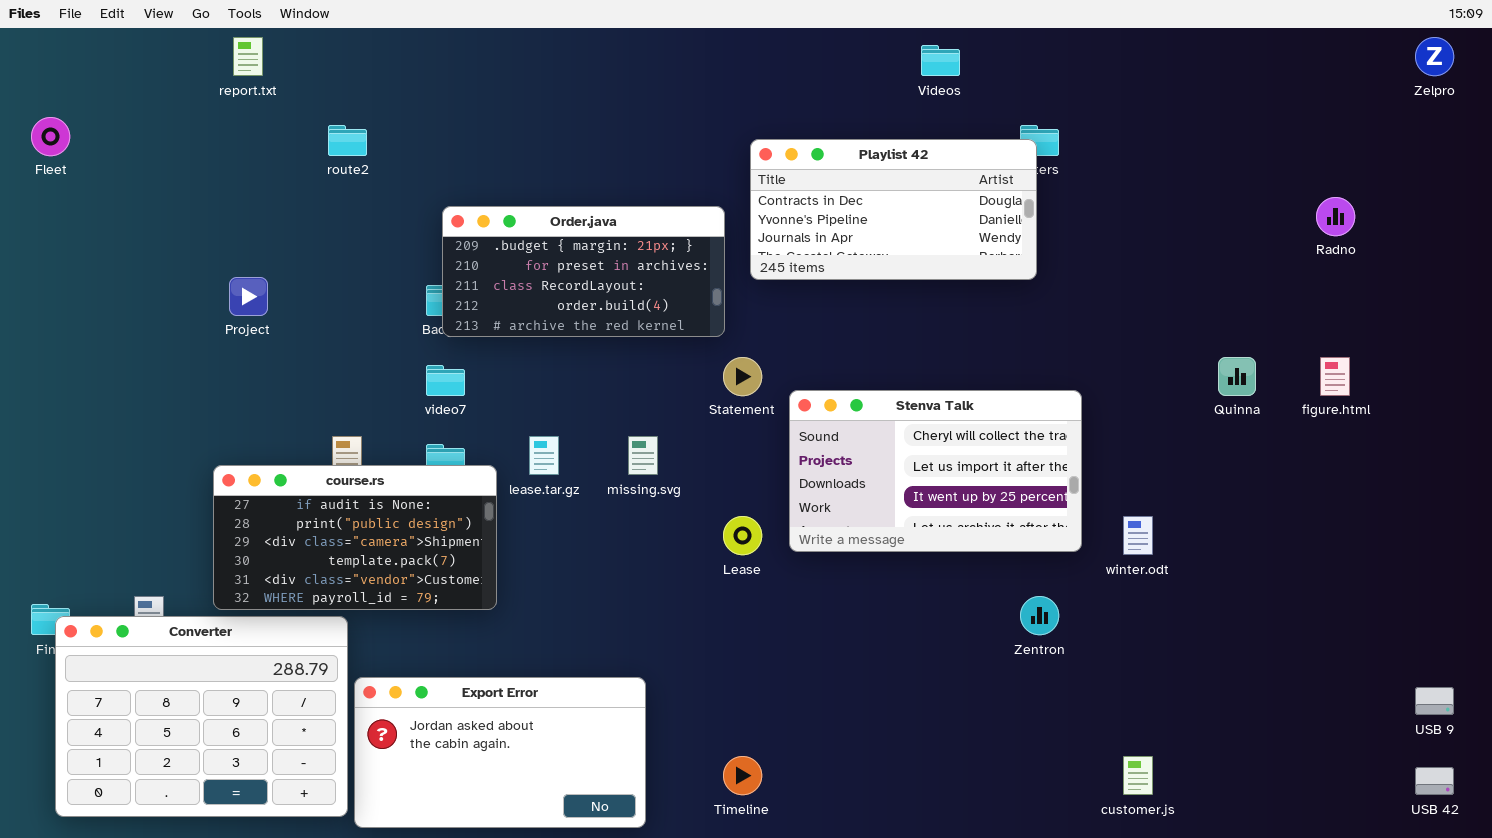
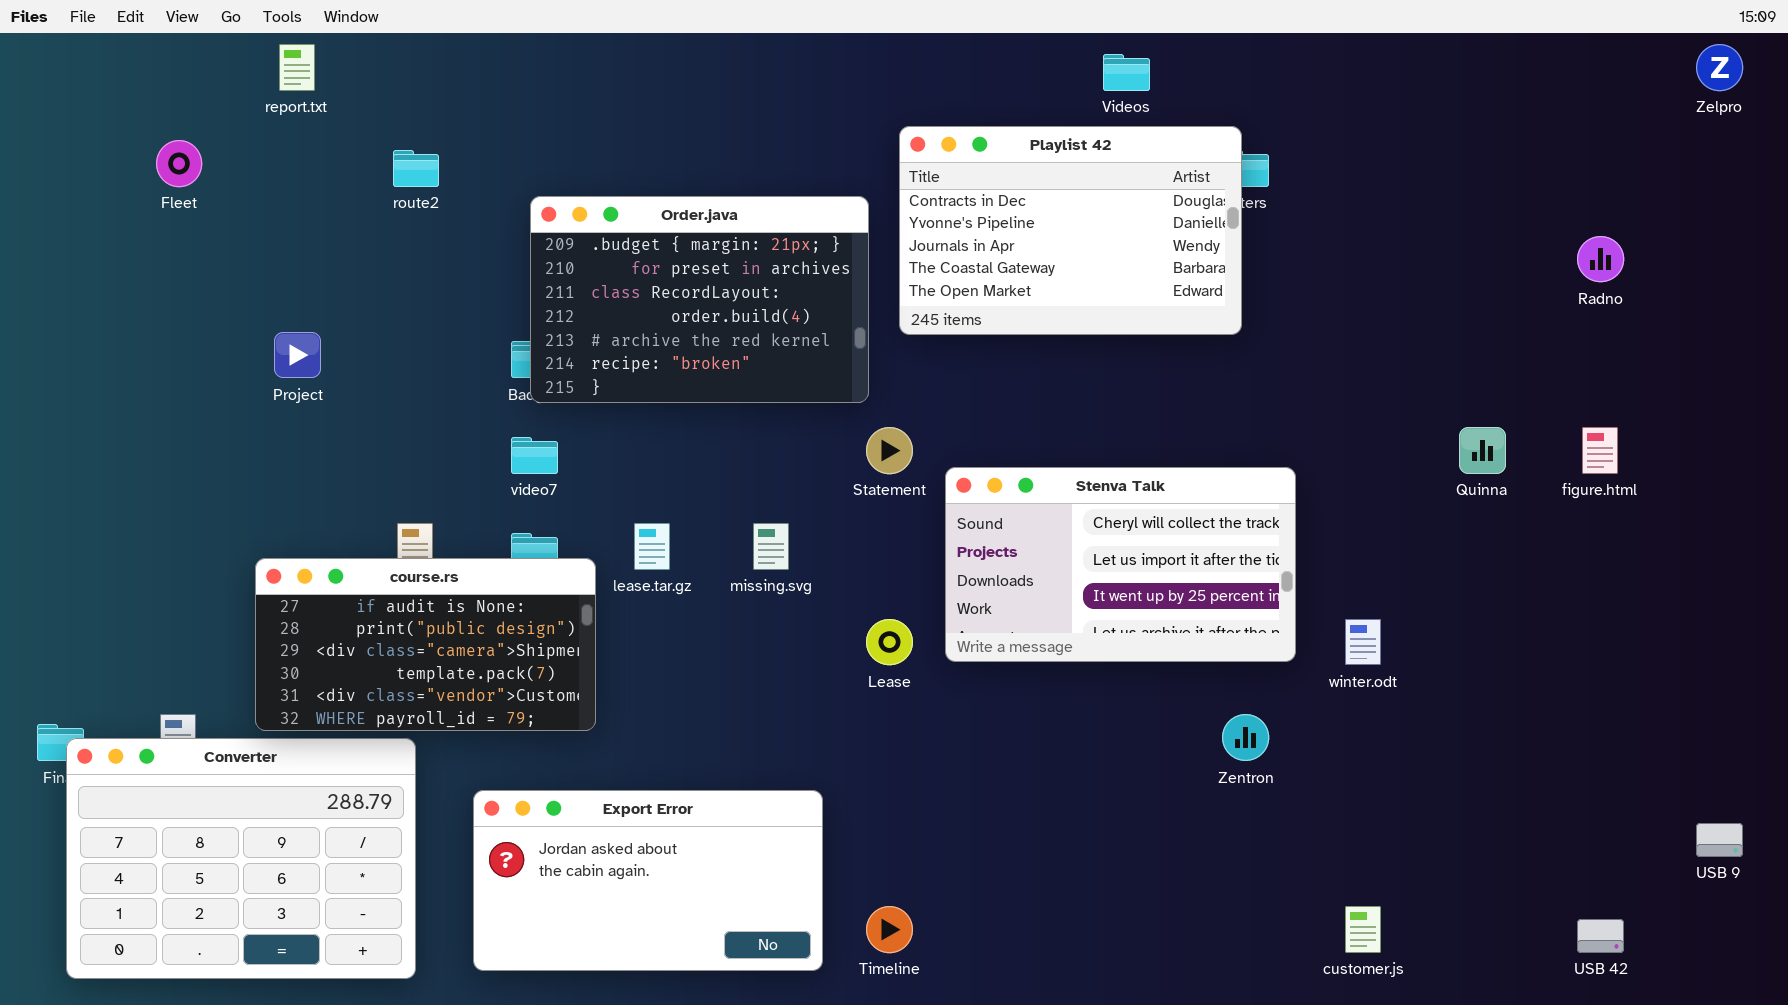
Fleet: [31,117,70,156] -> [156,140,202,187], moved
Playlist 42: [750,139,1037,280] -> [899,126,1242,335], resized
Order.java: [442,206,725,337] -> [530,196,869,403], resized
Export Error: [354,677,646,828] -> [473,790,823,971], moved
USB 42: [1415,767,1454,795] -> [1577,919,1624,953], moved

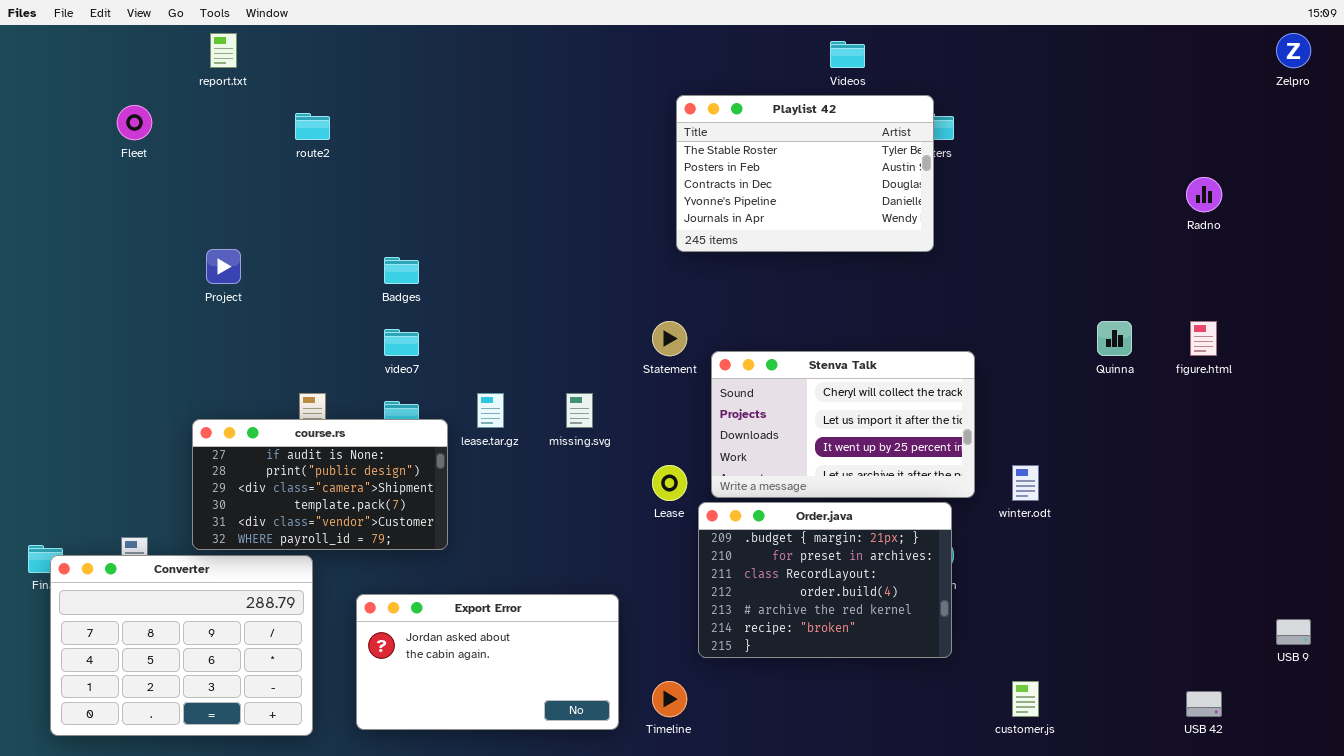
Playlist 42: [899,126,1242,335] -> [676,95,934,252], scrolled up 2 rows
Order.java: [530,196,869,403] -> [698,502,952,658], moved

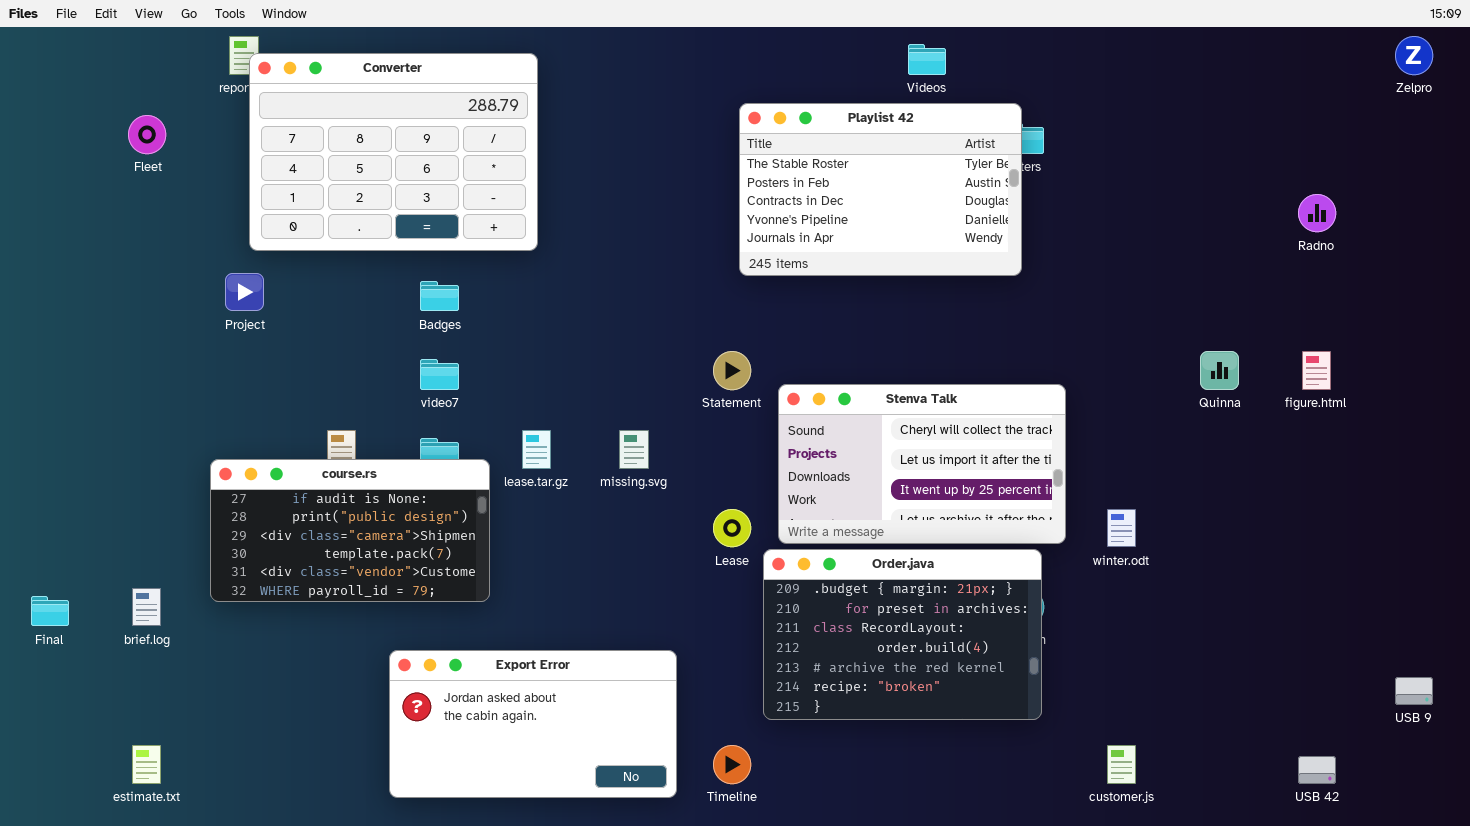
Converter: [50,555,313,736] -> [249,53,538,251], moved

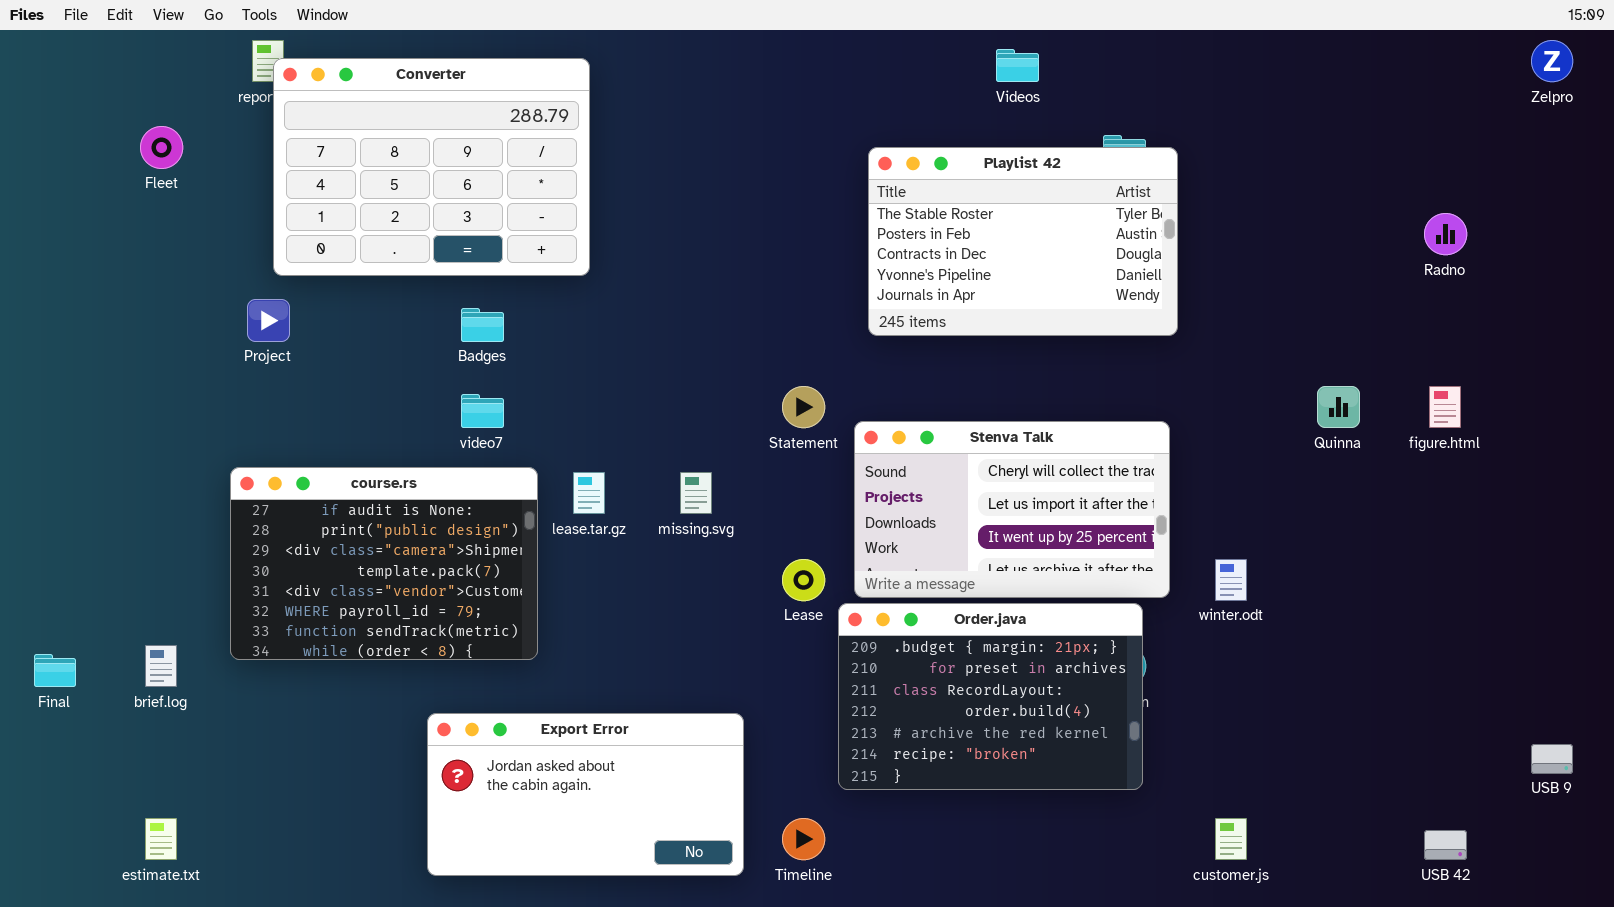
Playlist 42: [739,103,1022,276] -> [868,147,1178,336], moved
course.rs: [210,459,490,602] -> [230,467,538,660], resized

